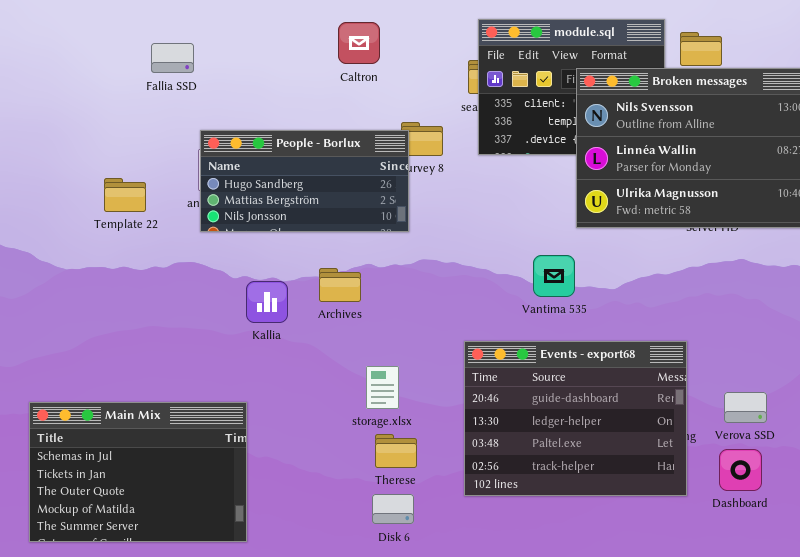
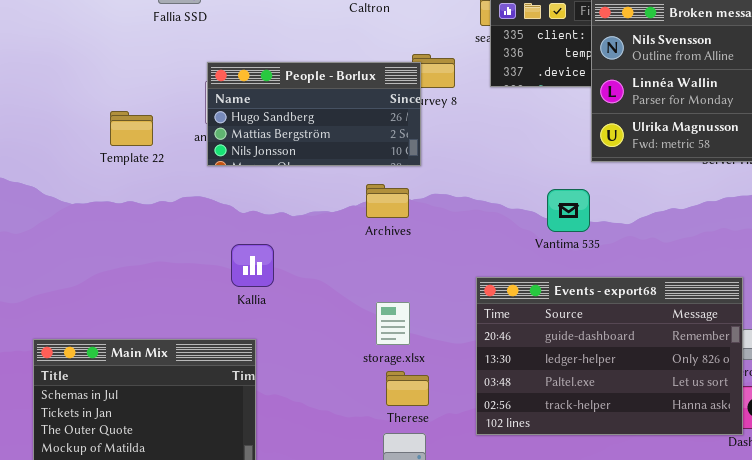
Archives: [319,268,361,302] -> [366,184,409,218], moved
Kallia: [246,281,288,323] -> [231,244,274,287], moved
Events - export68: [464,341,687,496] -> [476,277,743,435], resized

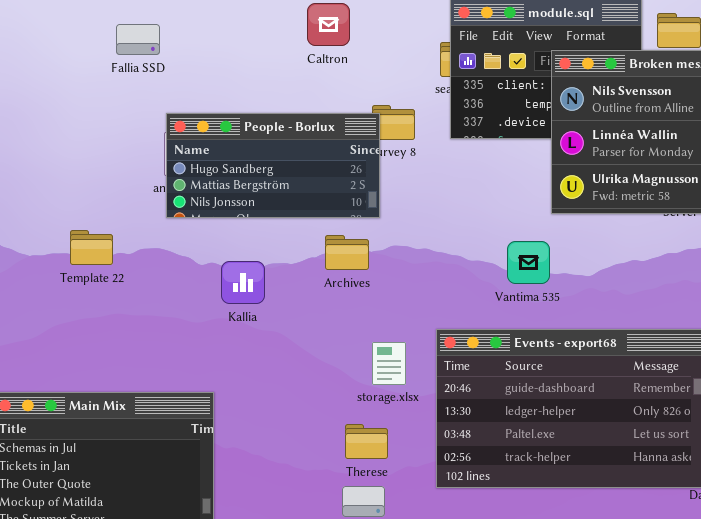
Template 22: [110,111,153,146] -> [70,230,113,265], moved
Kallia: [231,244,274,287] -> [221,261,265,304], moved
storage.xlsx: [376,302,410,345] -> [372,342,406,385], moved

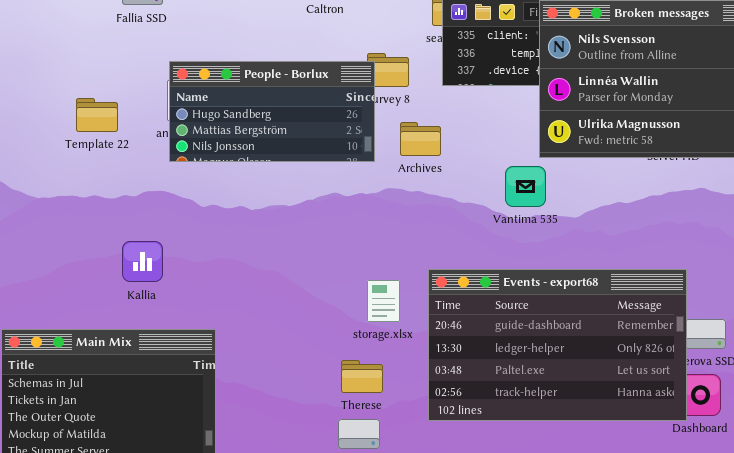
Template 22: [70,230,113,265] -> [76,98,118,132], moved
Archives: [325,235,369,270] -> [400,122,441,156], moved
Vantima 535: [507,241,550,284] -> [505,166,546,207], moved
Kallia: [221,261,265,304] -> [122,241,163,282], moved

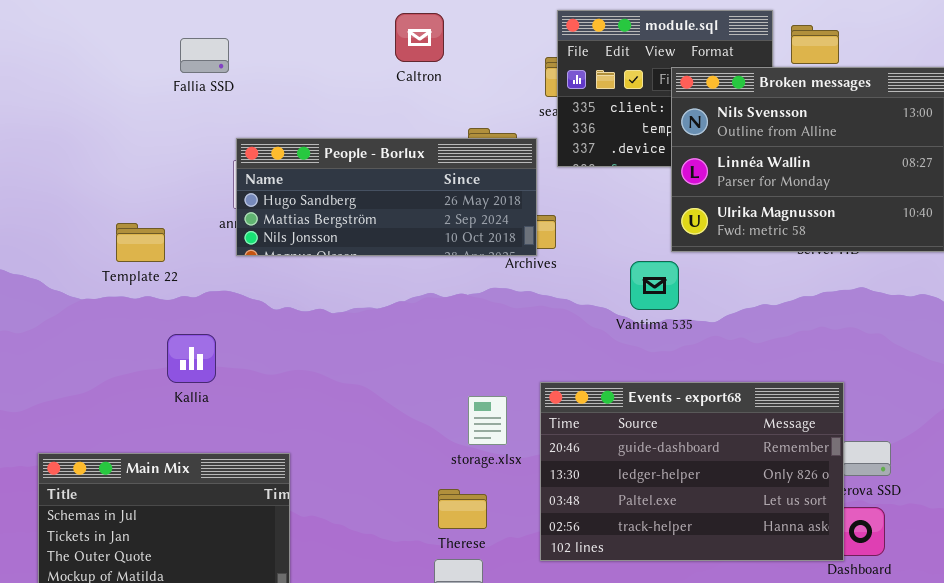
People - Borlux: [169,61,375,162] -> [236,138,537,256], resized
Template 22: [76,98,118,132] -> [116,223,165,262], moved
Kallia: [122,241,163,282] -> [167,334,216,383], moved

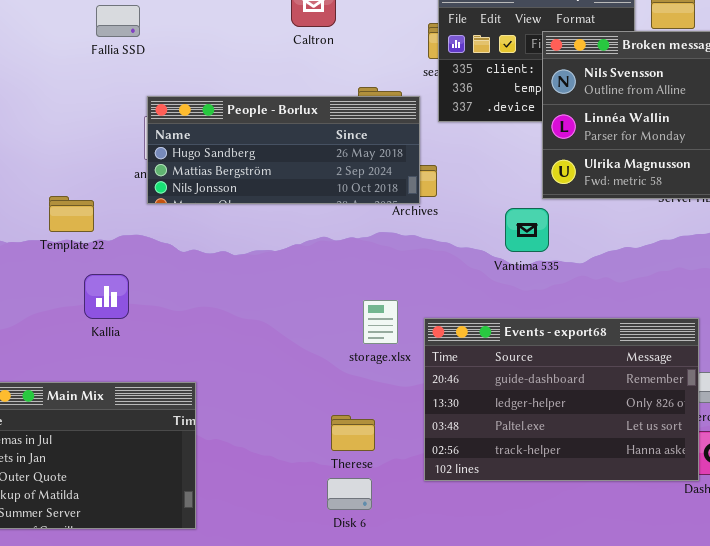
Template 22: [116,223,165,262] -> [49,196,94,232], moved
storage.xlsx: [468,396,507,445] -> [363,300,398,344], moved

